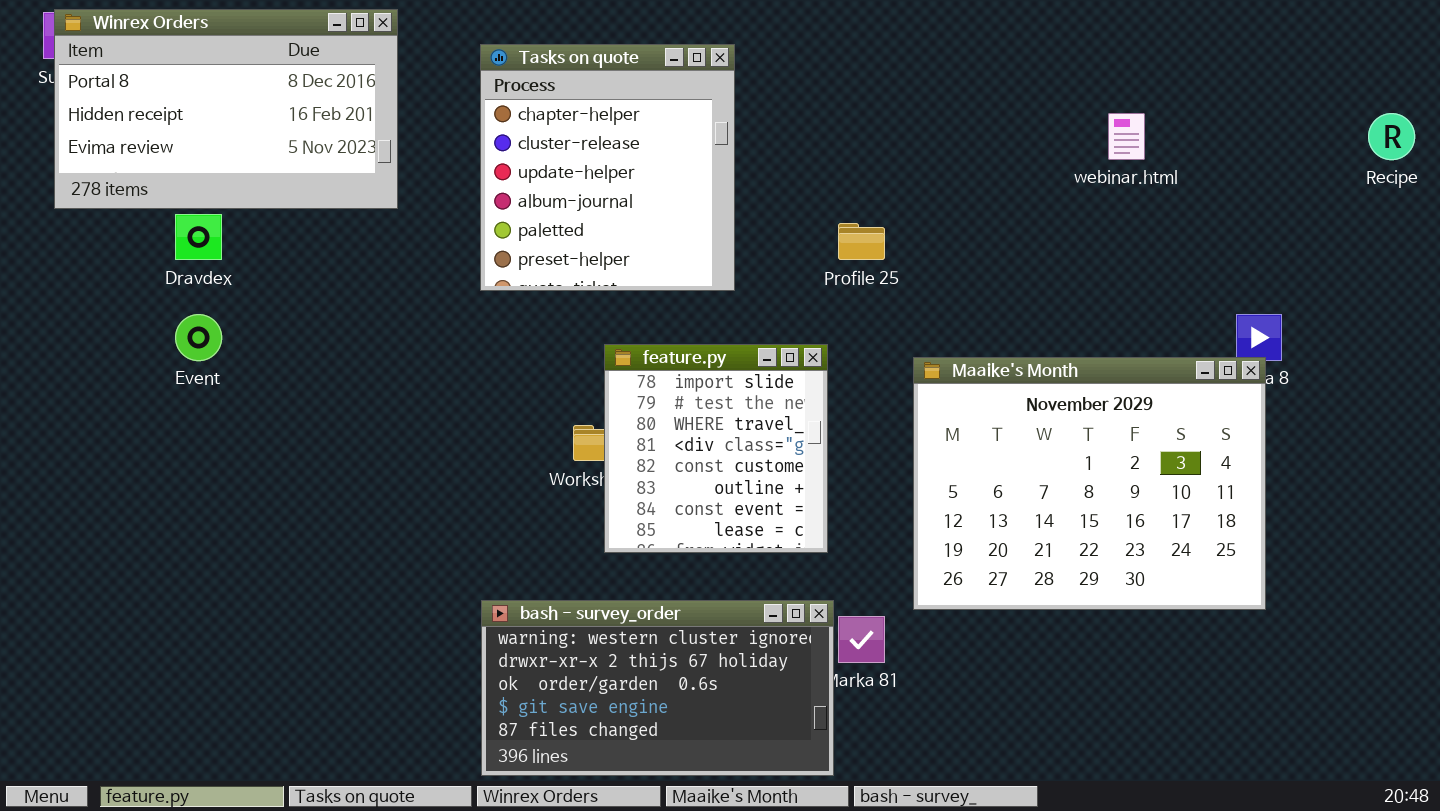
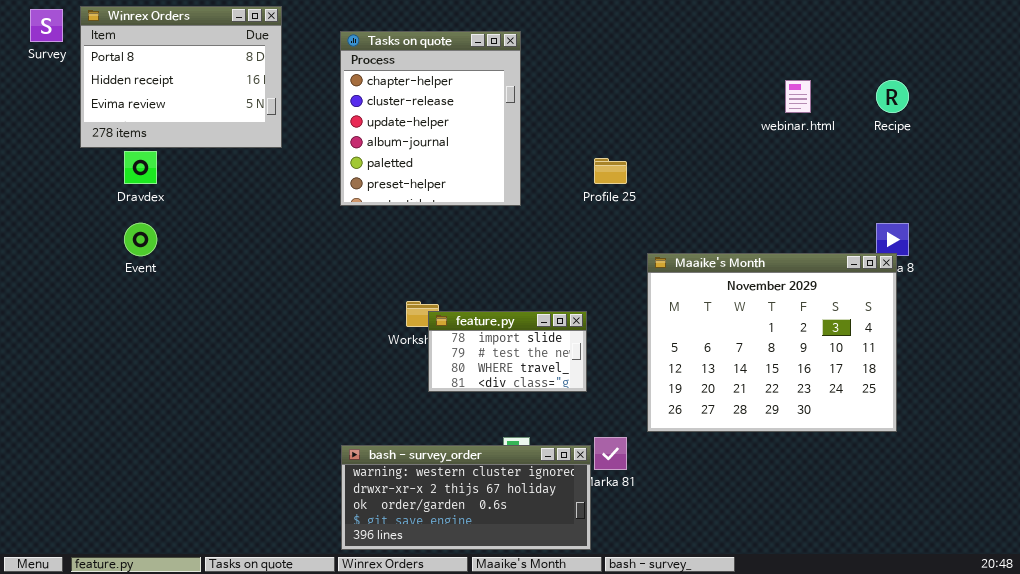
Winrex Orders: [54,9,398,209] -> [80,6,282,148], resized
Recipe: [1368,113,1415,160] -> [876,80,909,113], moved
feature.py: [604,344,828,553] -> [428,311,587,392], resized
bash - survey_order: [481,600,834,776] -> [341,445,591,550], resized

